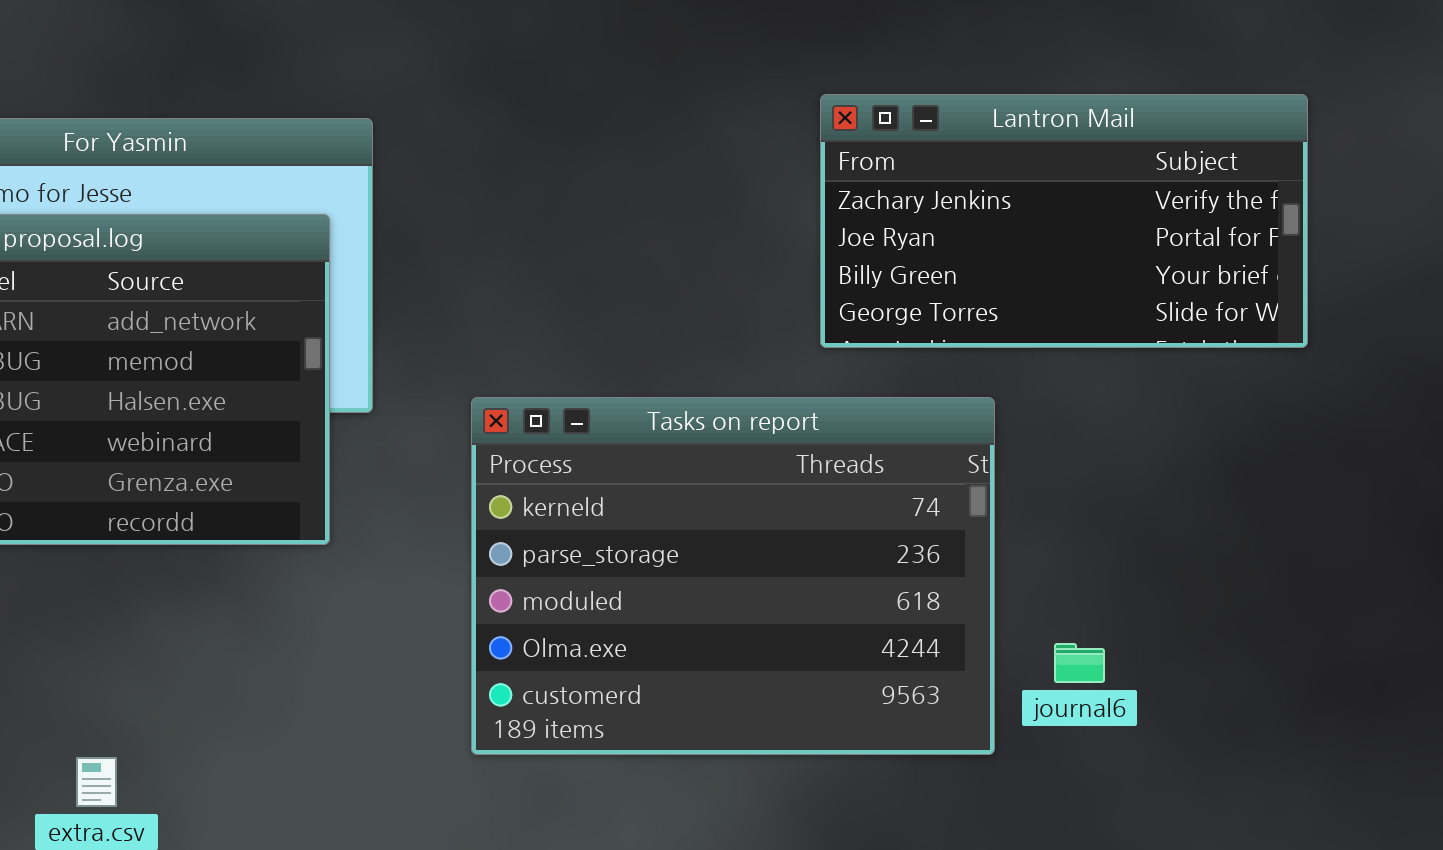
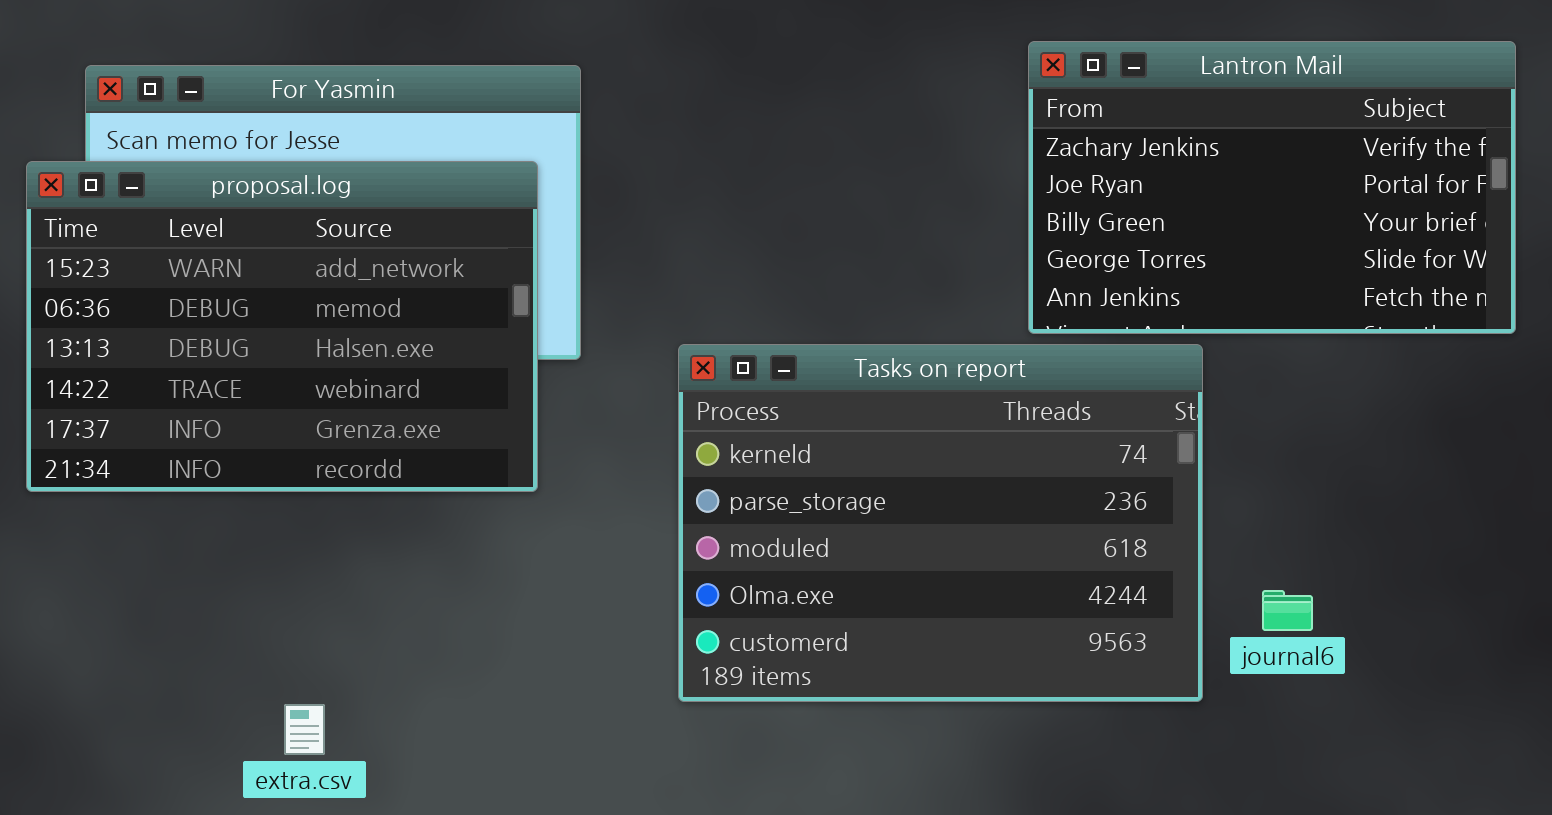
Lantron Mail: [820,94,1308,348] -> [1028,41,1516,334], resized

